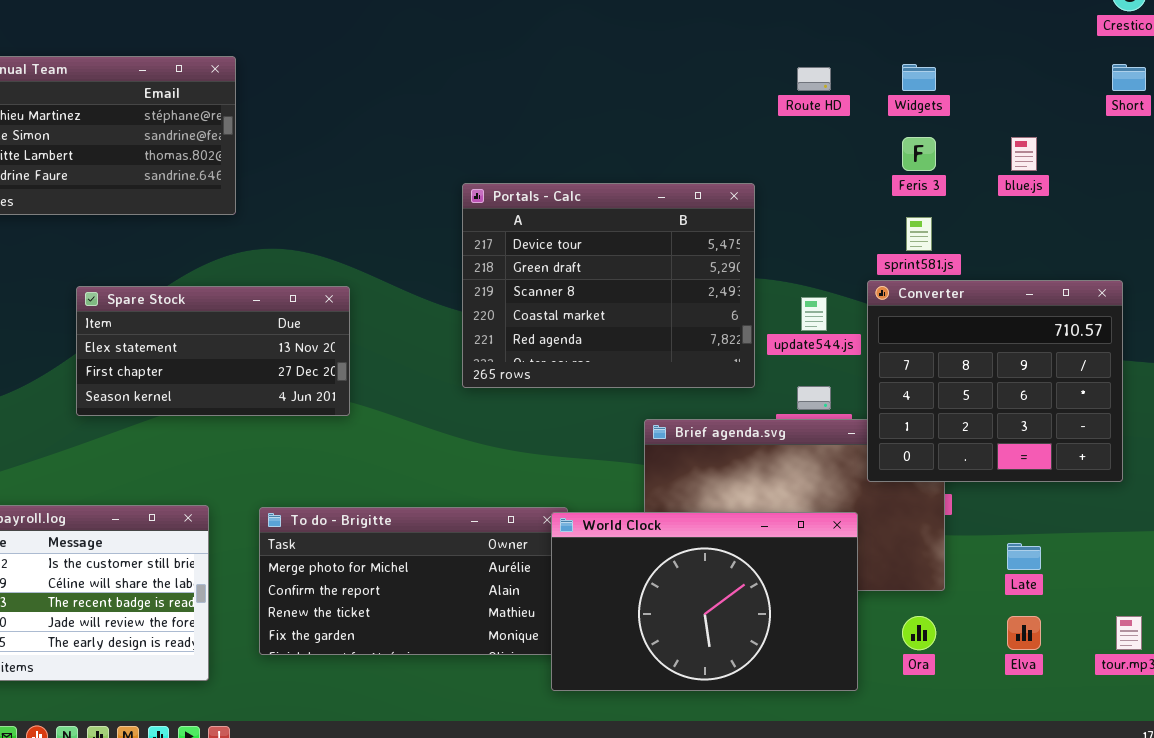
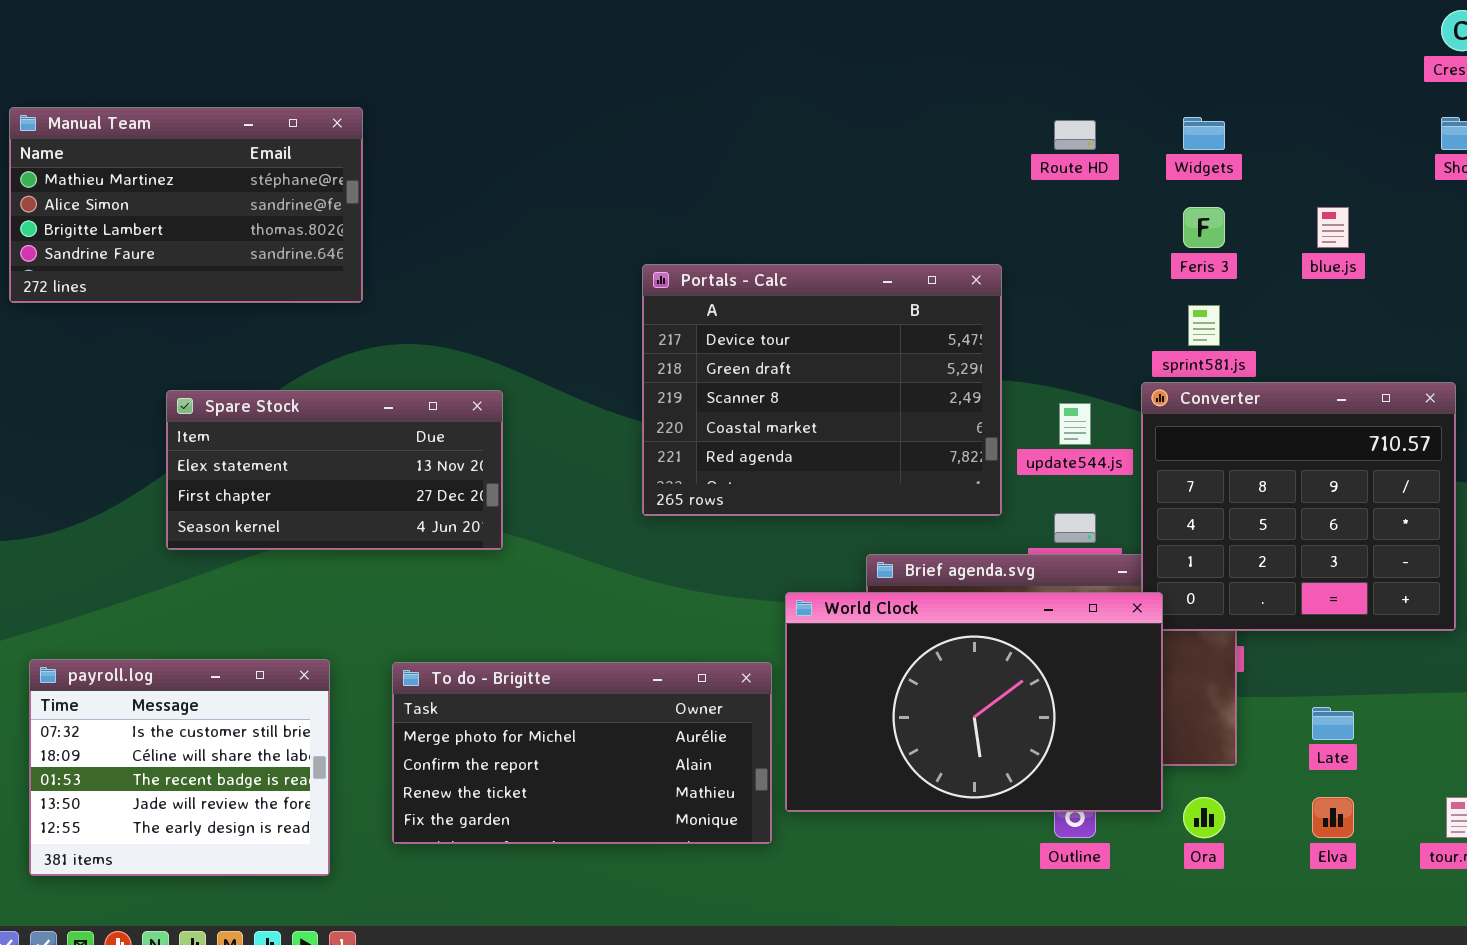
World Clock: [551,512,858,691] -> [785,592,1163,812], moved

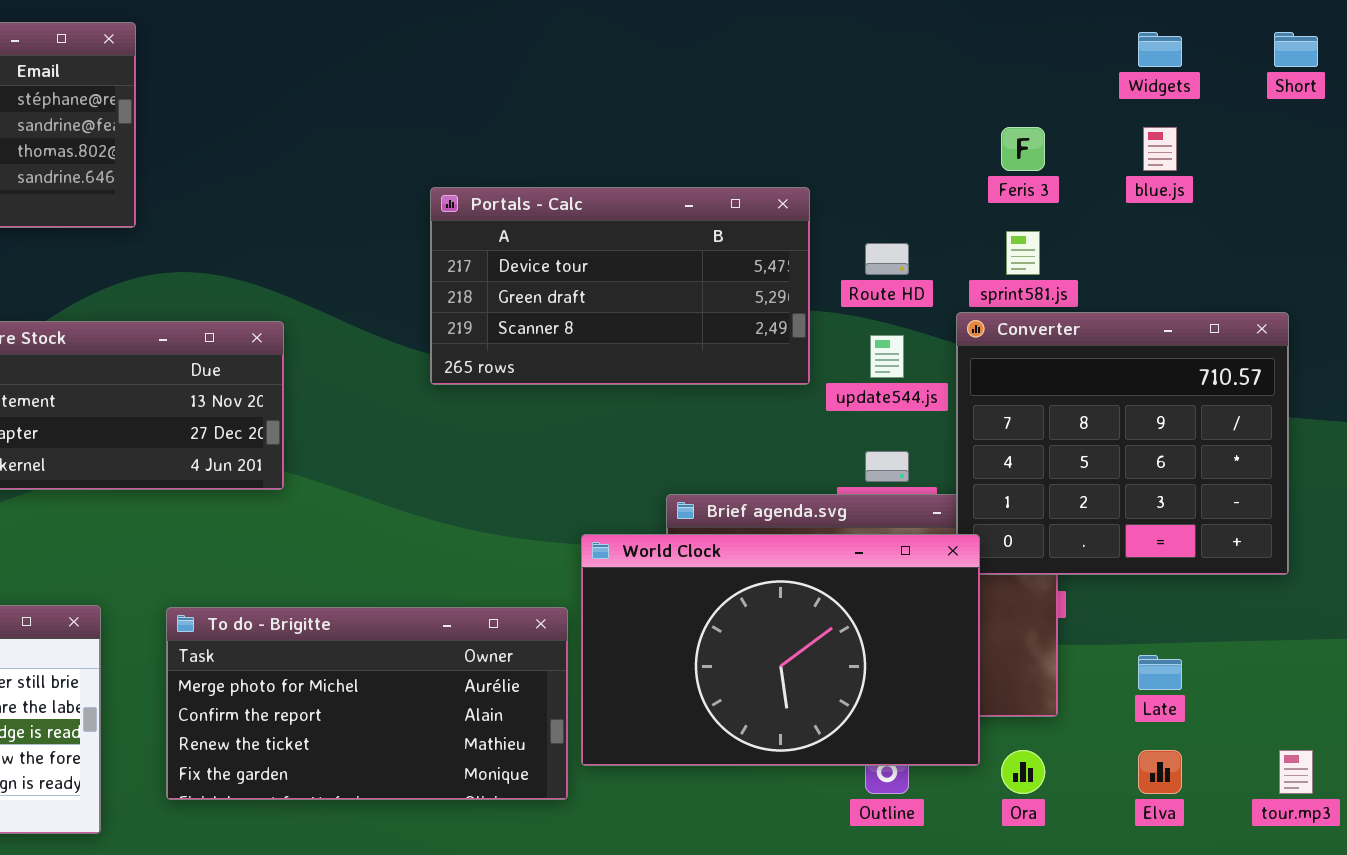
Widgets: [1183,117,1225,150] -> [1138,32,1182,67], moved
Route HD: [1054,120,1096,150] -> [865,243,909,275], moved
Portals - Calc: [642,264,1002,516] -> [430,187,810,385], resized

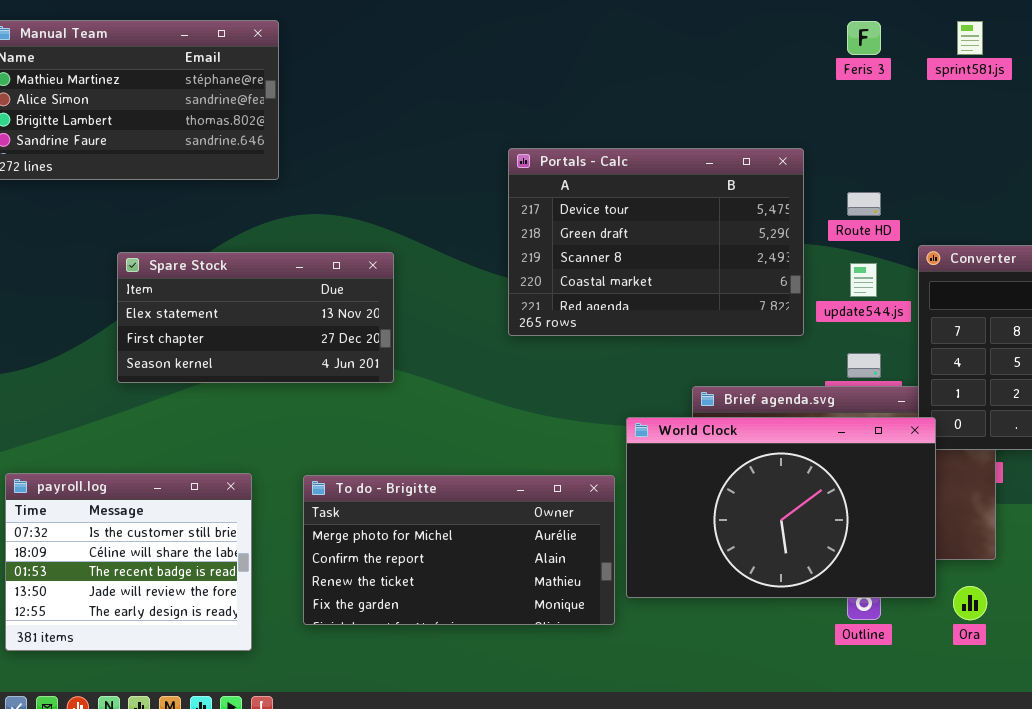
Feris 3: [1001,127,1045,171] -> [847,21,881,55], moved
Portals - Calc: [430,187,810,385] -> [508,148,804,336], resized
sprint581.js: [1006,231,1040,275] -> [957,21,983,55], moved

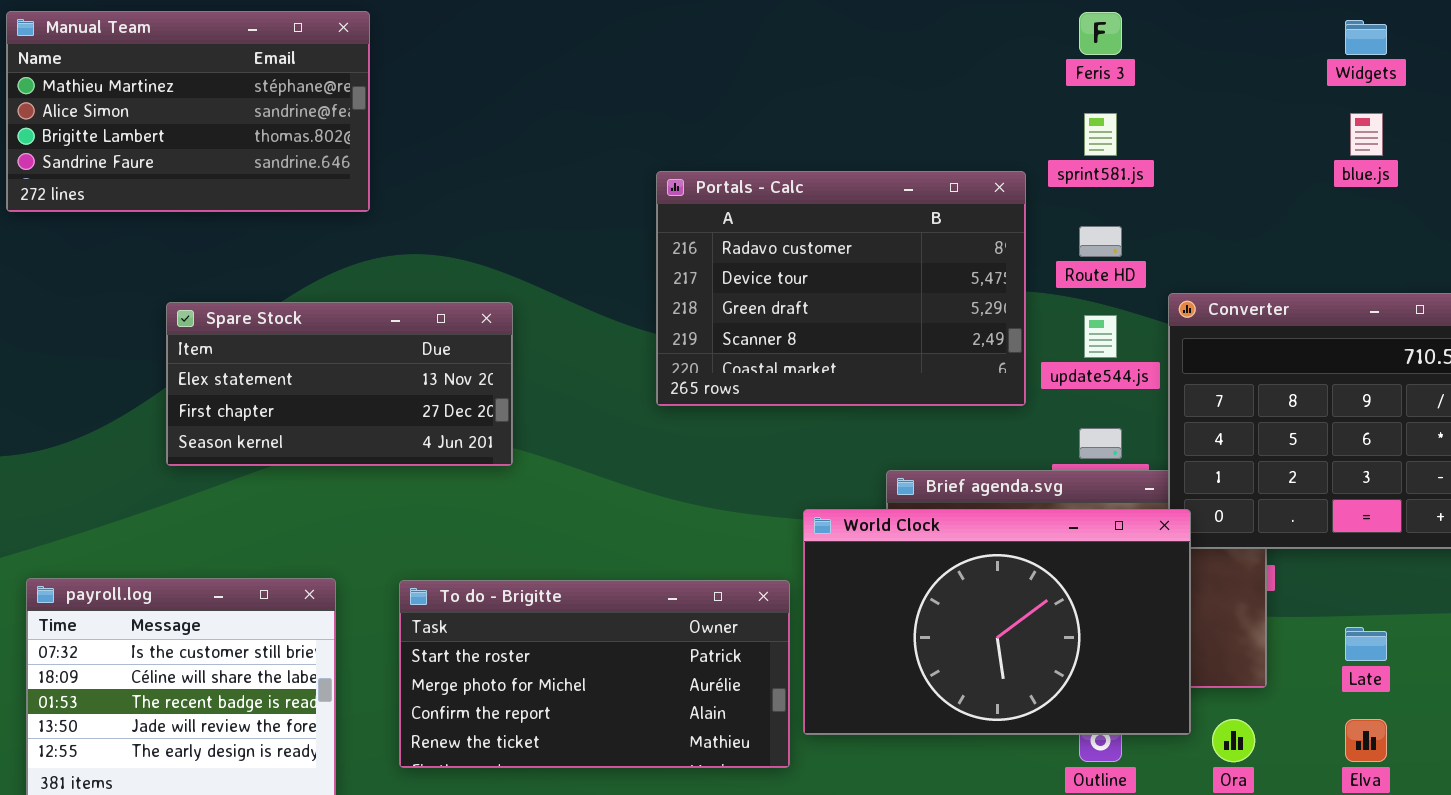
sprint581.js: [957,21,983,55] -> [1084,113,1117,156], moved
Portals - Calc: [508,148,804,336] -> [656,171,1026,406], scrolled up 1 row
To do - Brigitte: [303,475,615,625] -> [399,580,790,768], scrolled up 1 row

